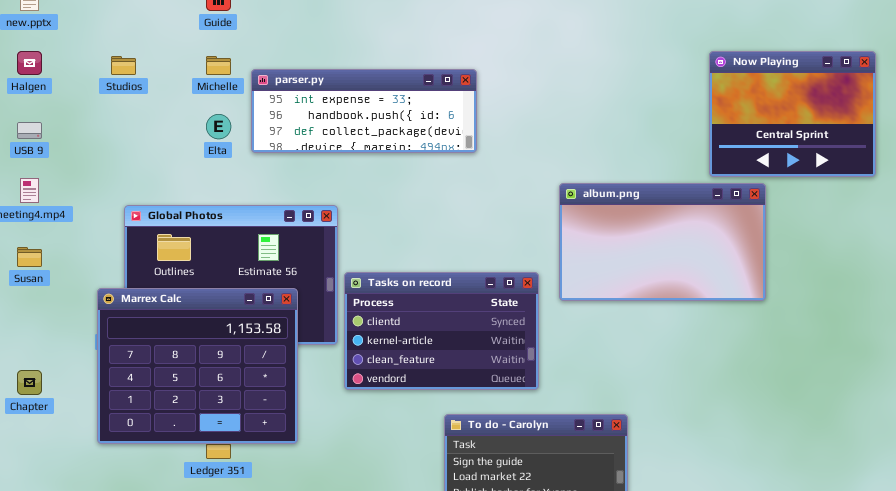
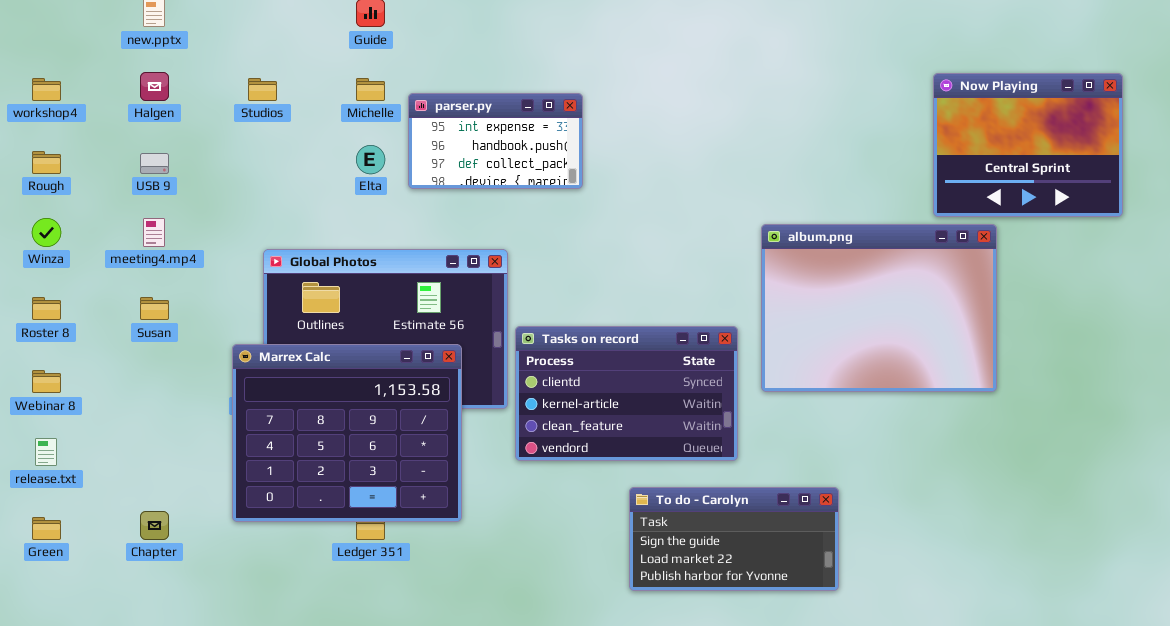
parser.py: [251,69,477,153] -> [408,93,583,189], resized
album.png: [559,183,766,301] -> [761,224,997,392], resized
Chapter: [17,370,42,395] -> [140,511,169,540], moved

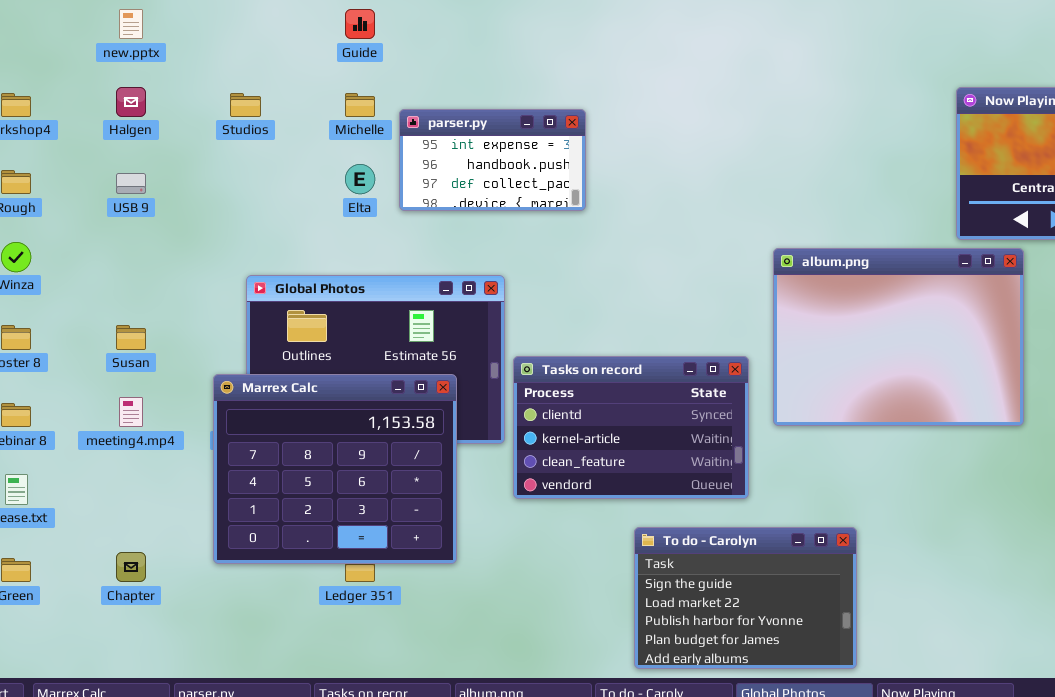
meeting4.mp4: [143,218,165,247] -> [119,397,143,427], moved
To do - Carolyn: [629,487,839,591] -> [634,527,857,669], resized

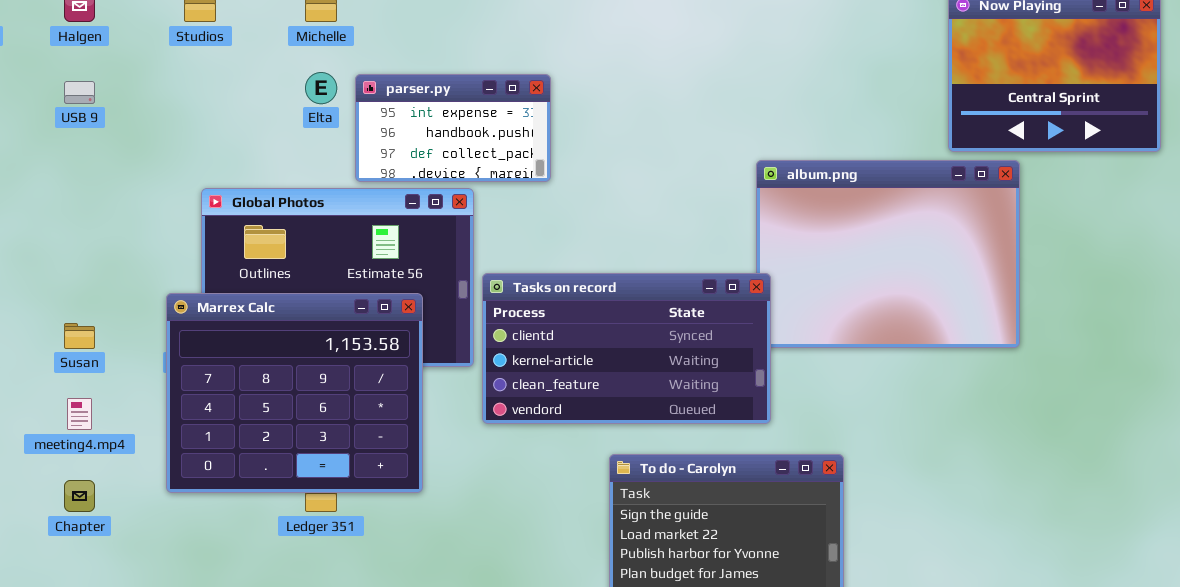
parser.py: [399,109,586,211] -> [355,74,551,182], moved
Susan: [116,325,146,350] -> [64,323,95,349], moved
Tasks on record: [513,356,749,499] -> [482,273,771,424], resized
meeting4.mp4: [119,397,143,427] -> [67,398,92,430], moved

